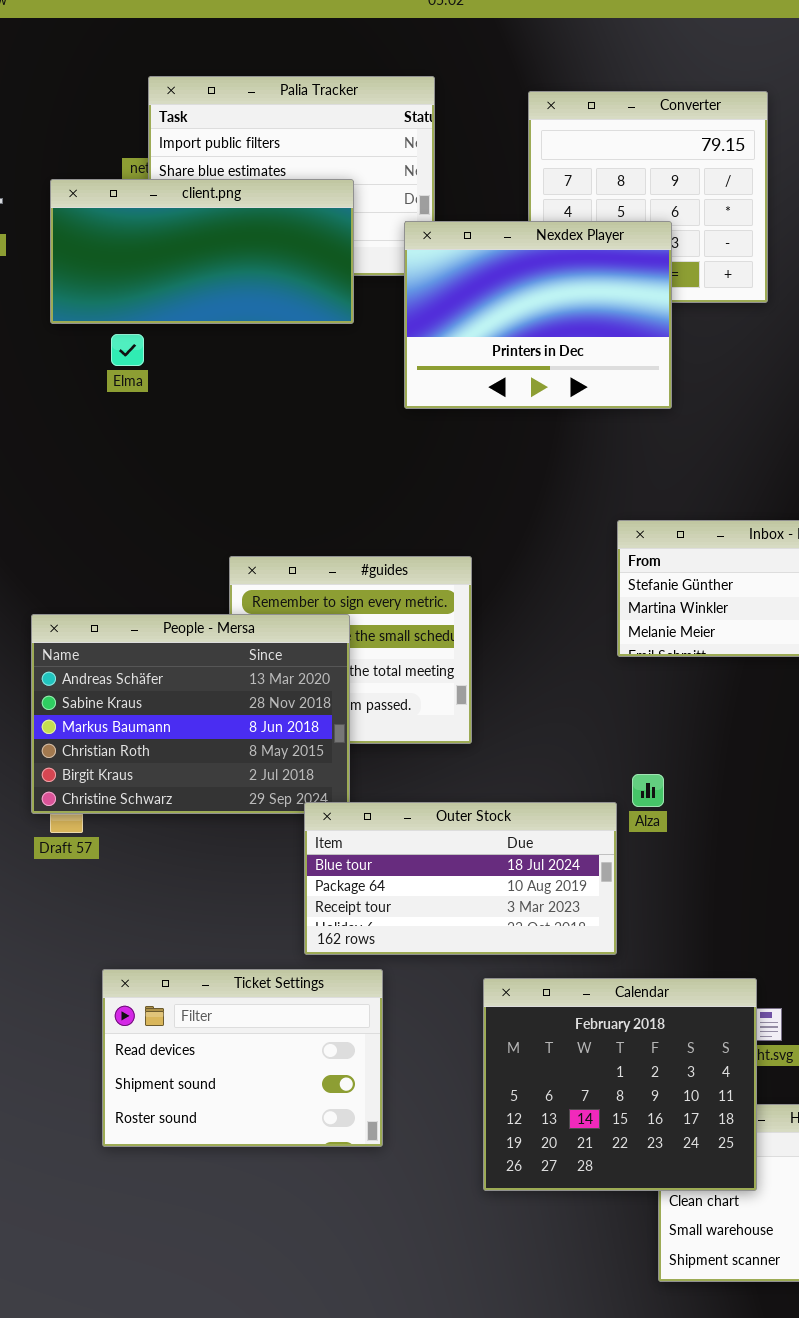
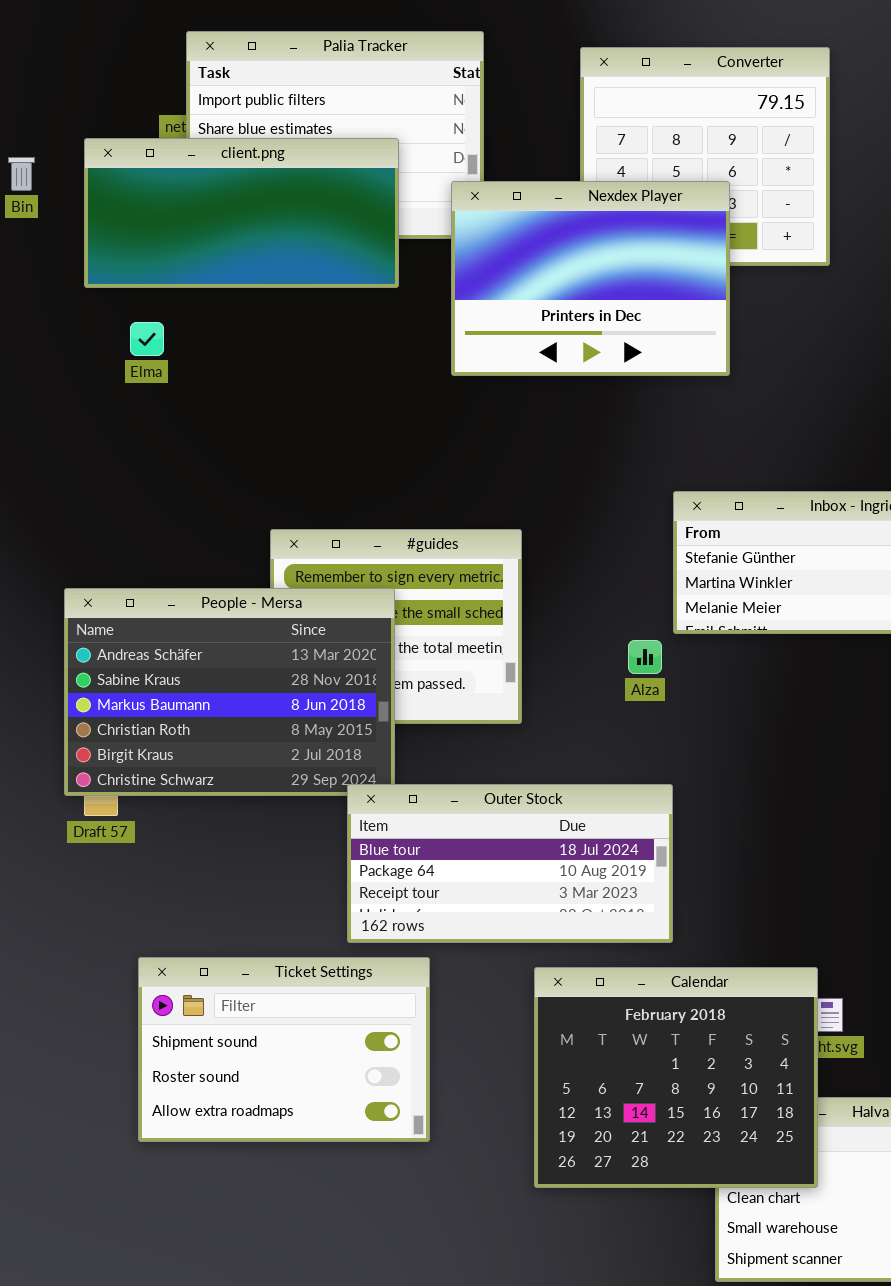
Elma: [111,334,144,366] -> [130,322,164,356], moved
Alza: [632,774,664,807] -> [628,640,662,674], moved
Ticket Settings: [102,969,383,1147] -> [138,957,430,1142], scrolled down 1 row

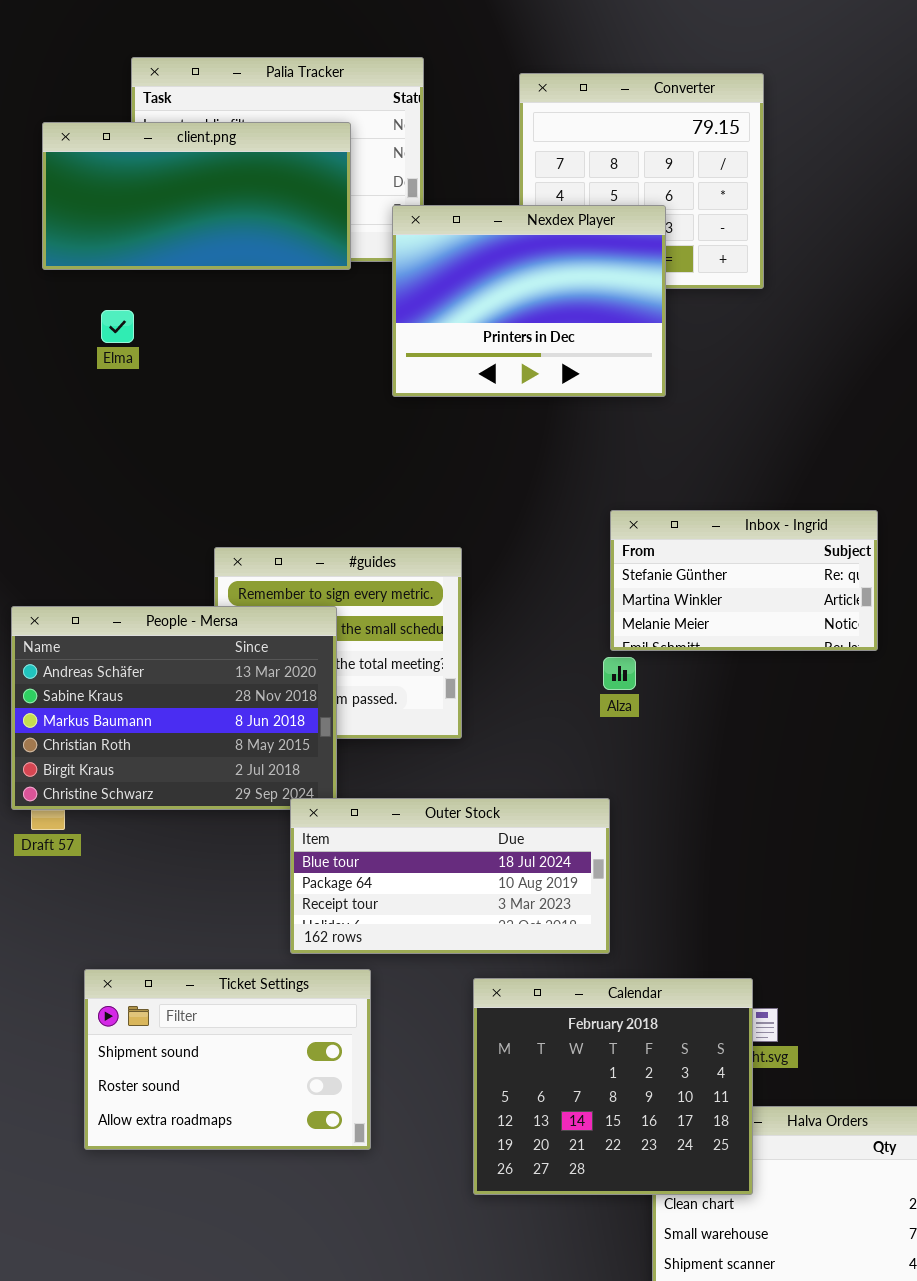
client.png: [84,138,399,288] -> [42,122,351,270], moved
Elma: [130,322,164,356] -> [101,310,134,343], moved
Alza: [628,640,662,674] -> [603,657,636,690], moved

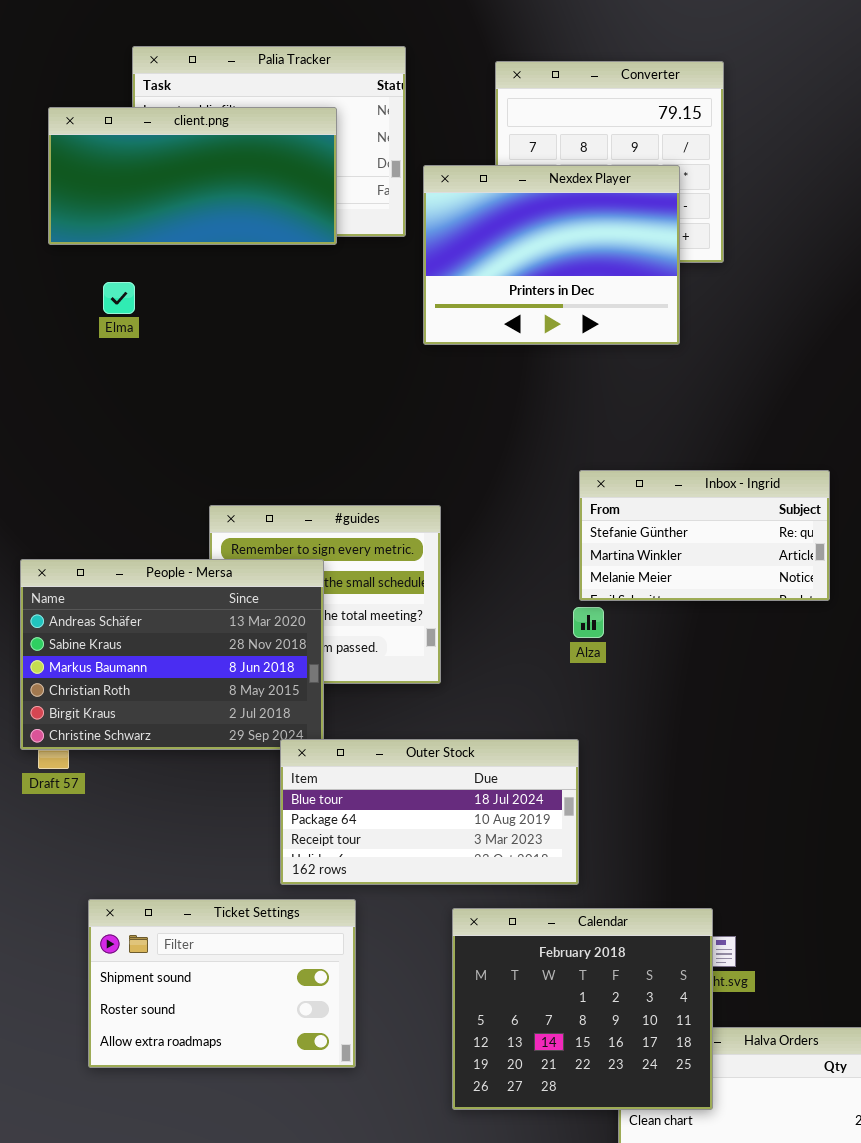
Nexdex Player: [392,205,666,397] -> [423,165,680,345], moved

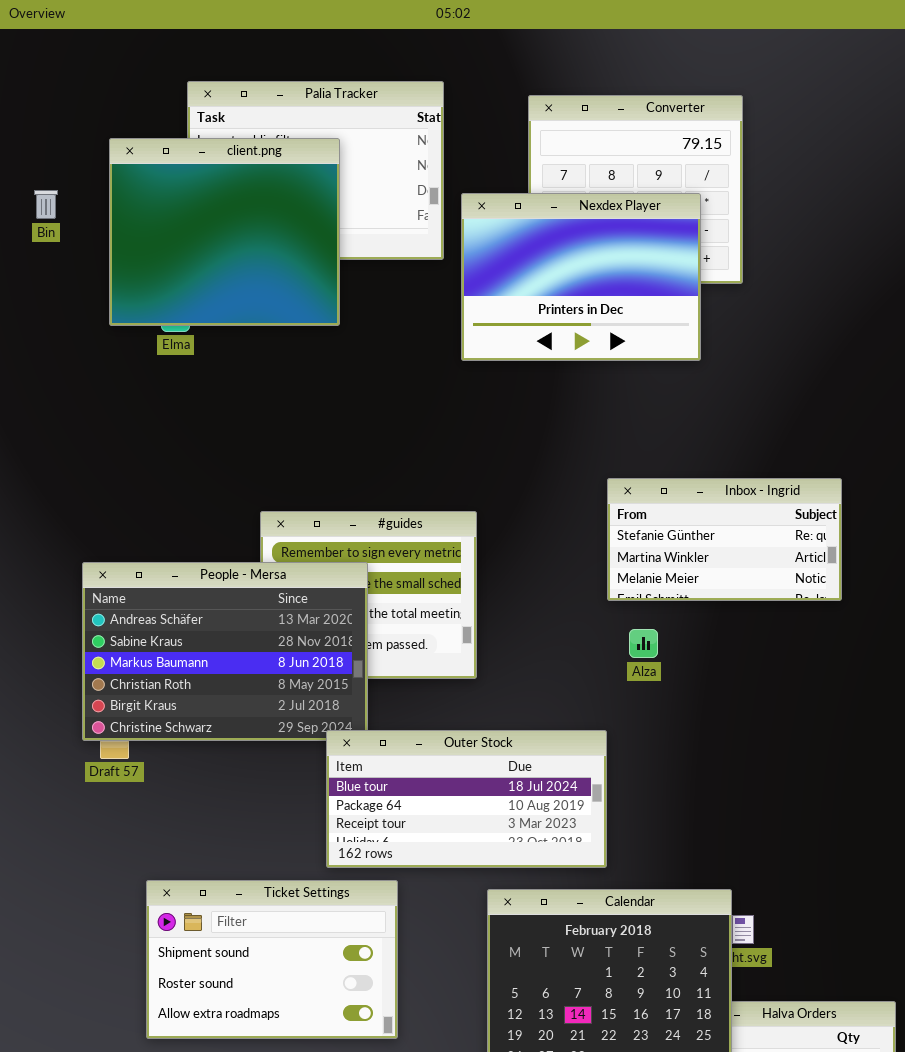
client.png: [48,107,337,245] -> [109,138,340,326], resized
Alza: [573,607,604,638] -> [629,629,658,658], moved

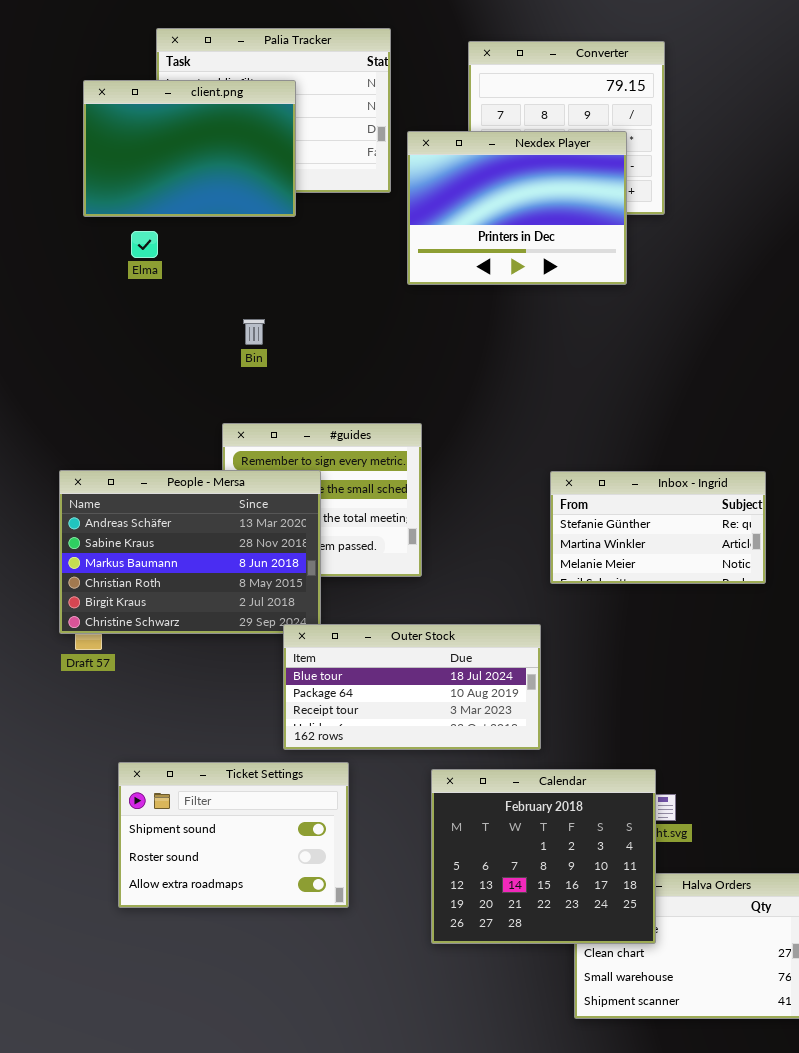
client.png: [109,138,340,326] -> [83,80,296,217], resized
Bin: [34,190,58,219] -> [243,319,265,345], moved
Inbox - Ingrid: [607,478,842,601] -> [550,471,766,584], moved

